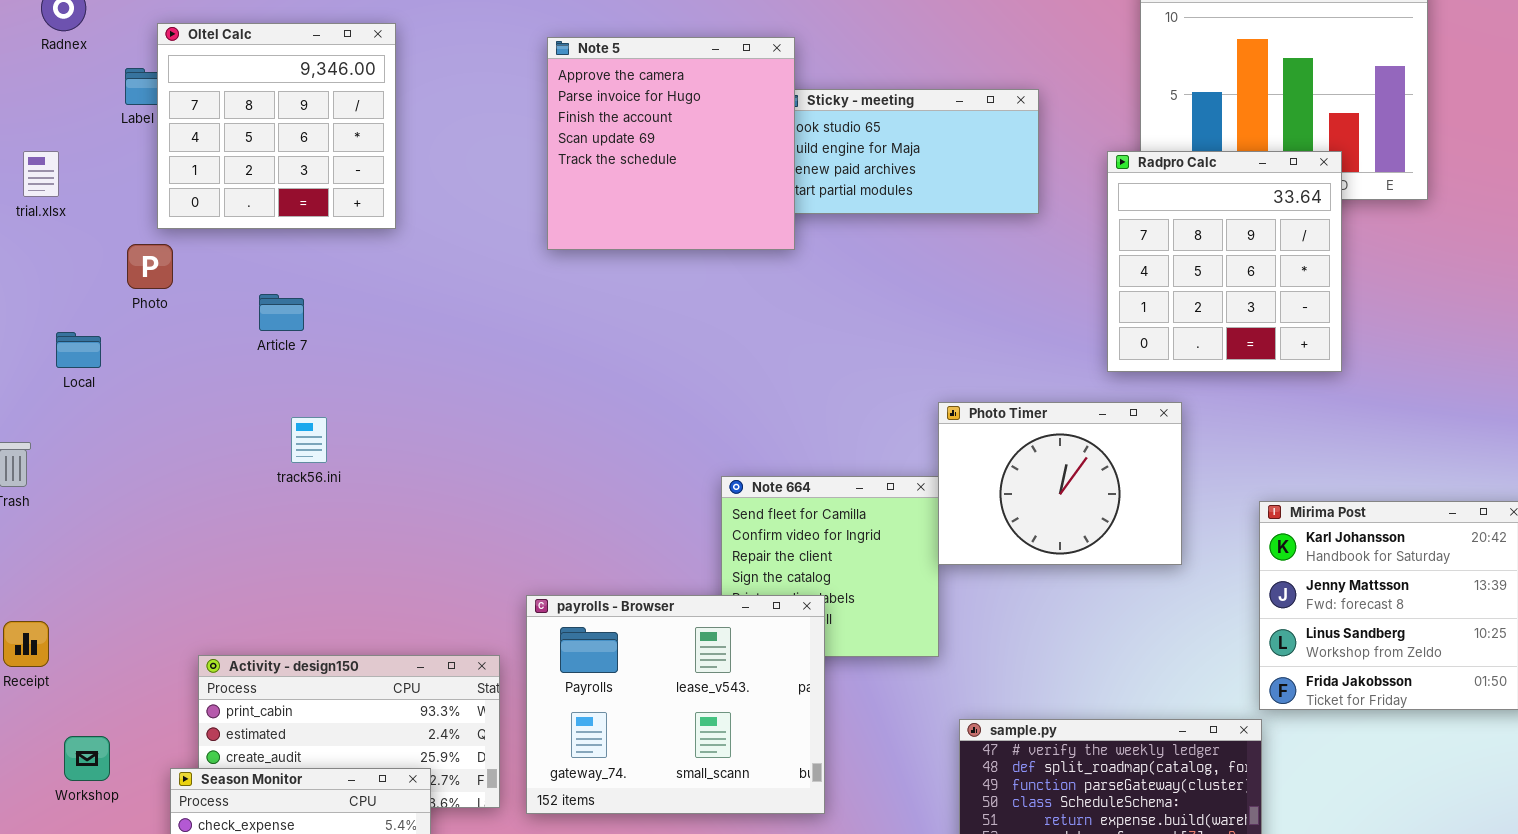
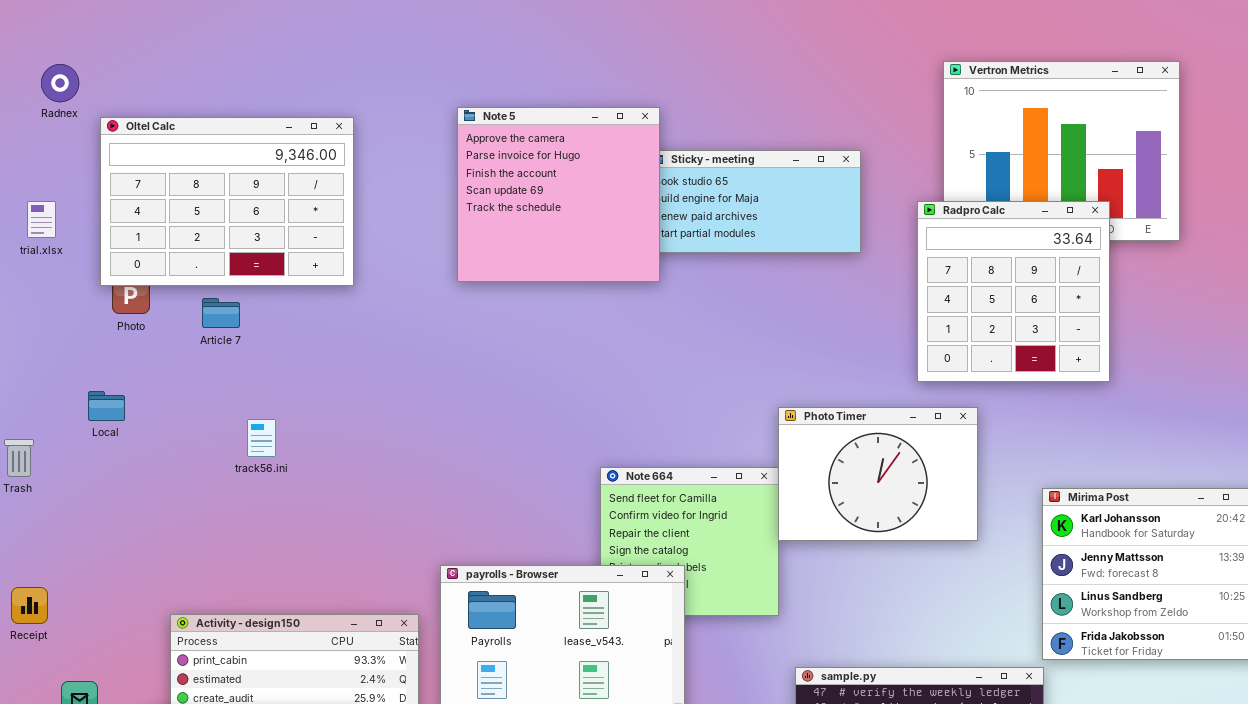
Oltel Calc: [157,23,396,229] -> [100,117,354,286], moved, resized
Article 7: [259,294,304,331] -> [202,298,240,328], moved
Local: [56,332,101,368] -> [88,391,125,421], moved

